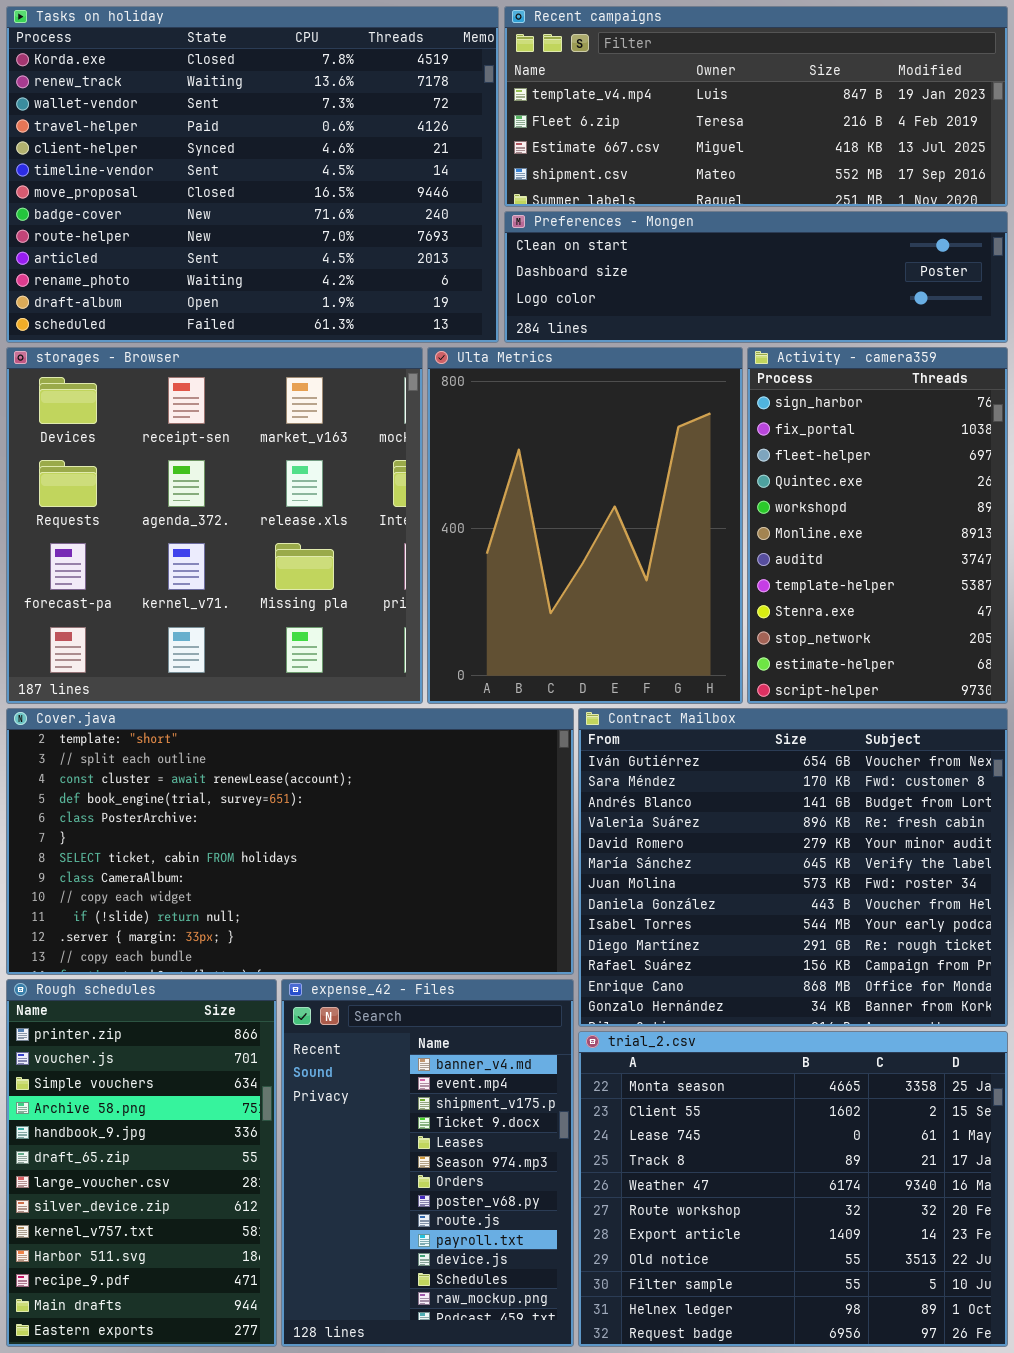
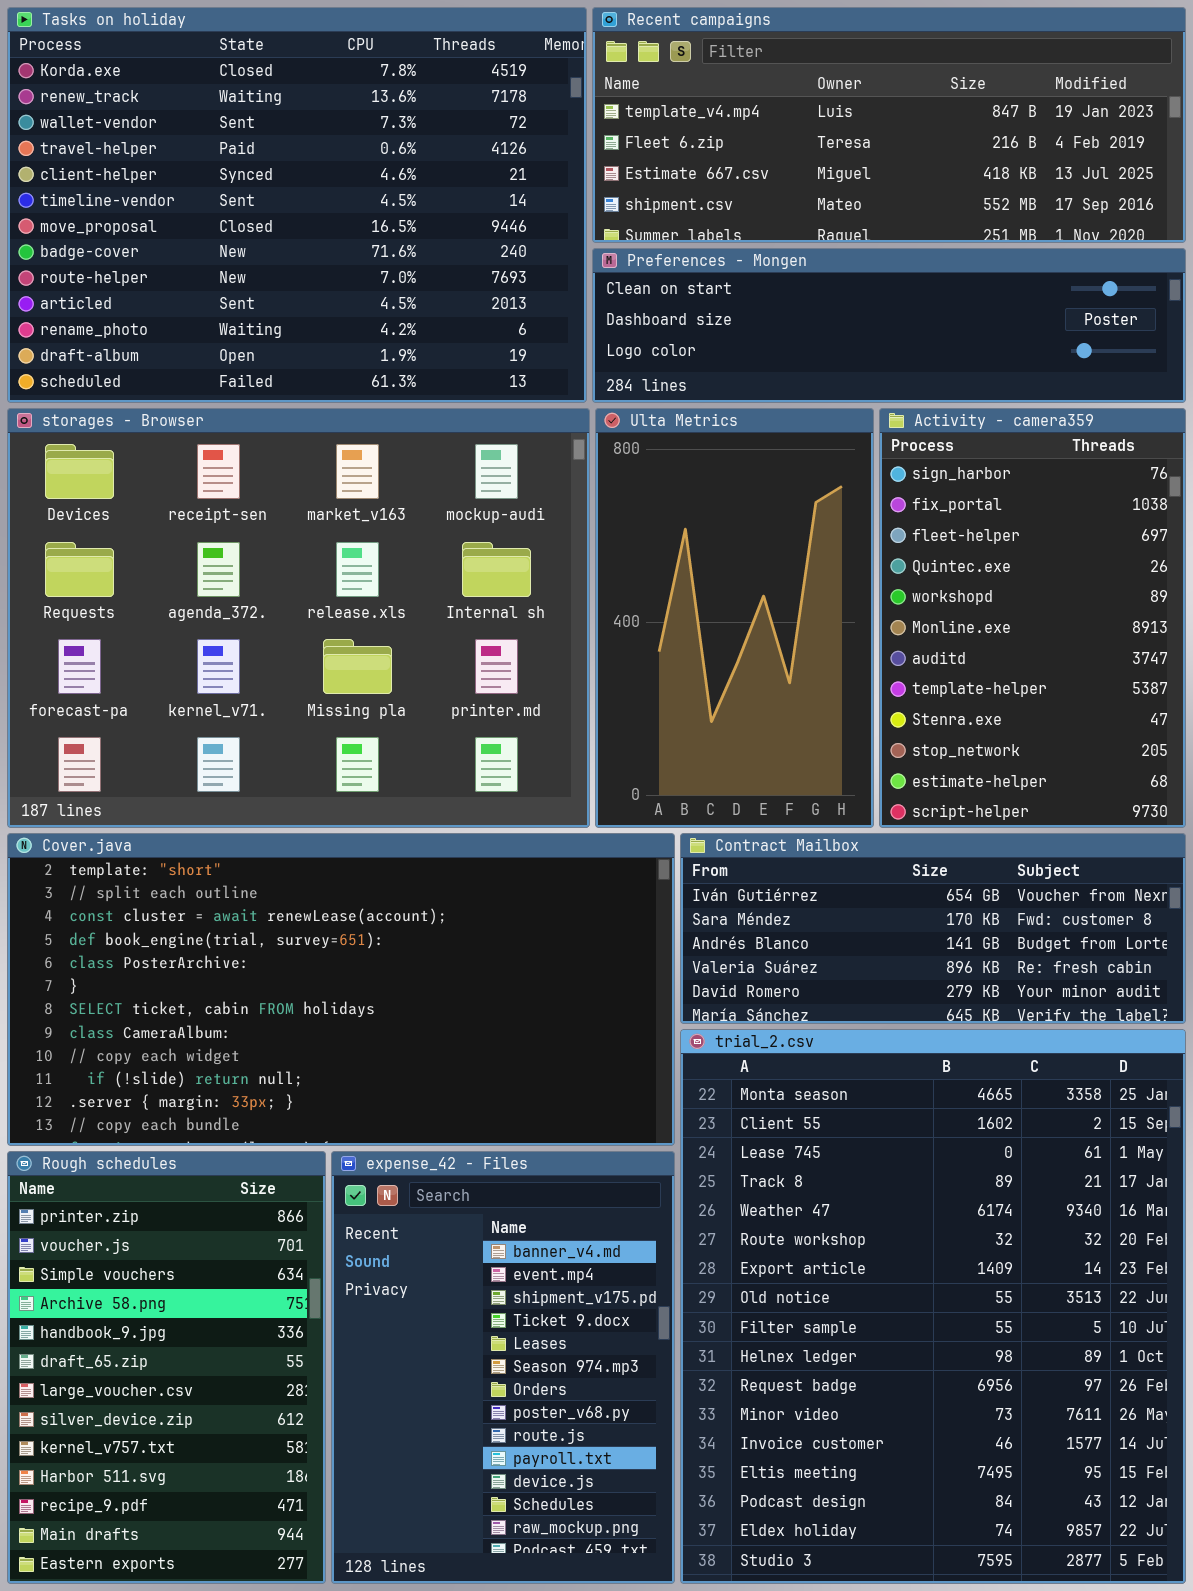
storages - Browser: [6,347,423,704] -> [7,408,590,828], resized
Ulta Metrics: [427,347,743,704] -> [595,408,874,828], resized
Contract Mailbox: [578,708,1008,1027] -> [680,833,1186,1024], resized
trial_2.csv: [578,1031,1008,1347] -> [680,1029,1186,1584], resized

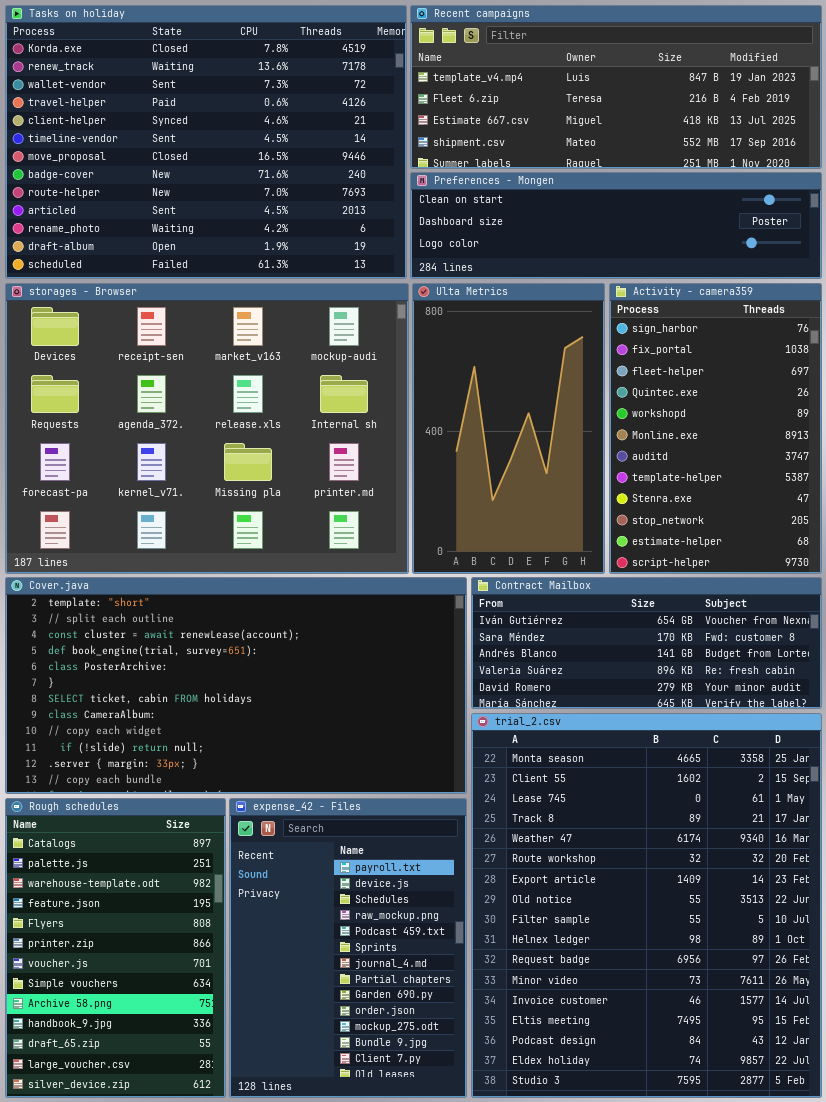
Rough schedules: [7,1151,326,1584] -> [5,798,226,1098], scrolled up 5 rows
expense_42 - Files: [331,1151,675,1584] -> [229,798,467,1098], scrolled down 9 rows

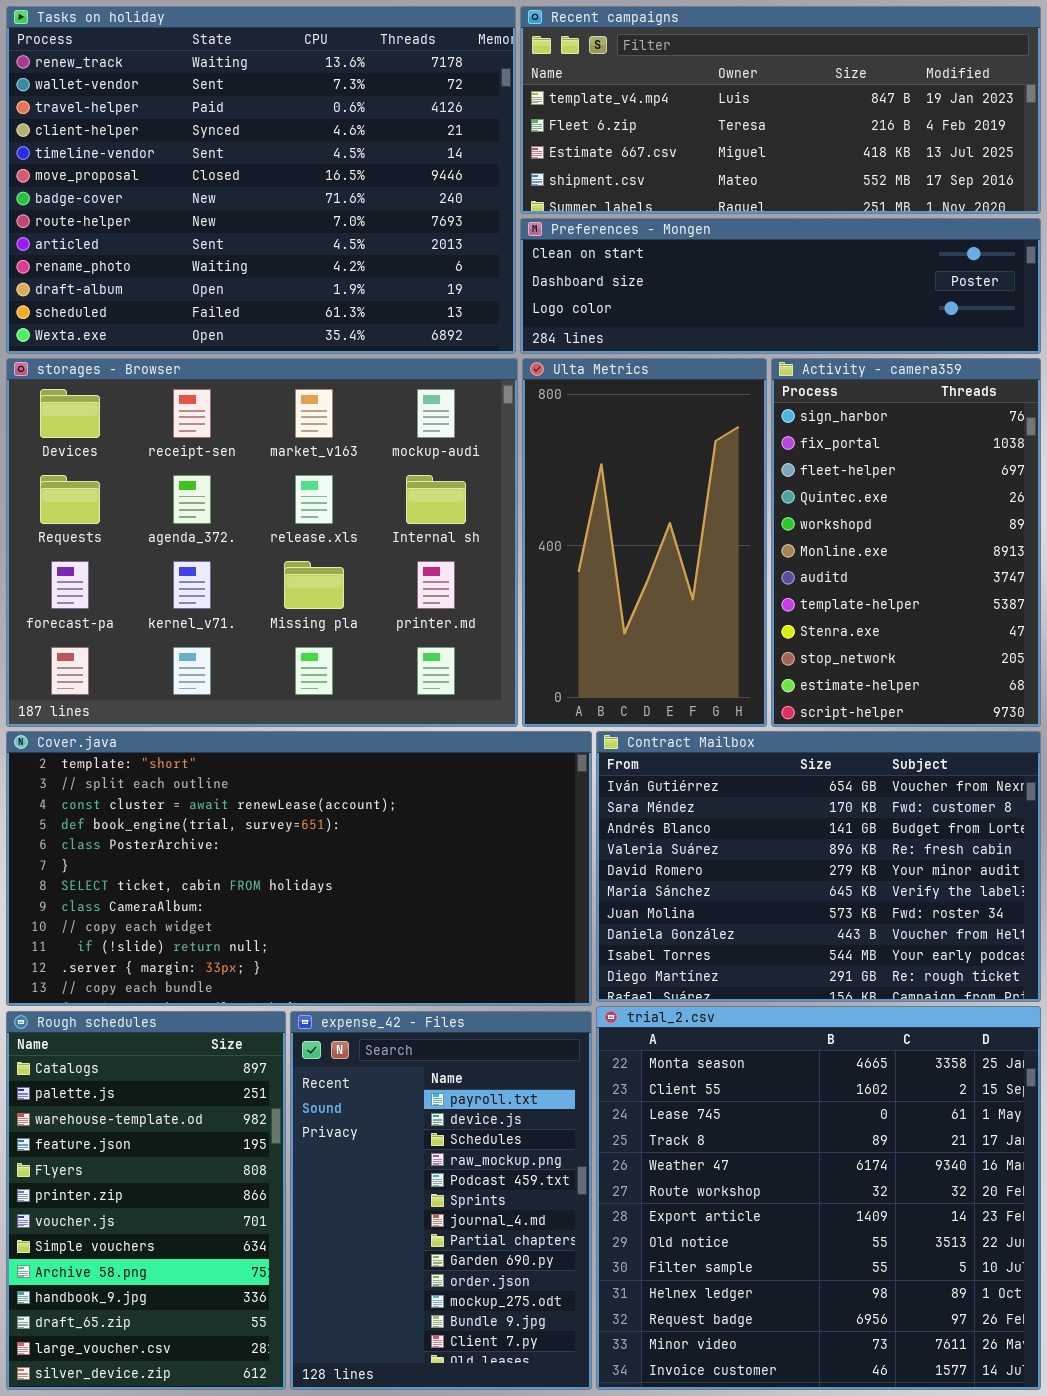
Tasks on holiday: [5,5,407,279] -> [6,6,516,354], scrolled down 1 row
Contract Mailbox: [471,577,822,709] -> [596,731,1041,1002], resized
trial_2.csv: [471,713,822,1098] -> [596,1006,1041,1390], resized

